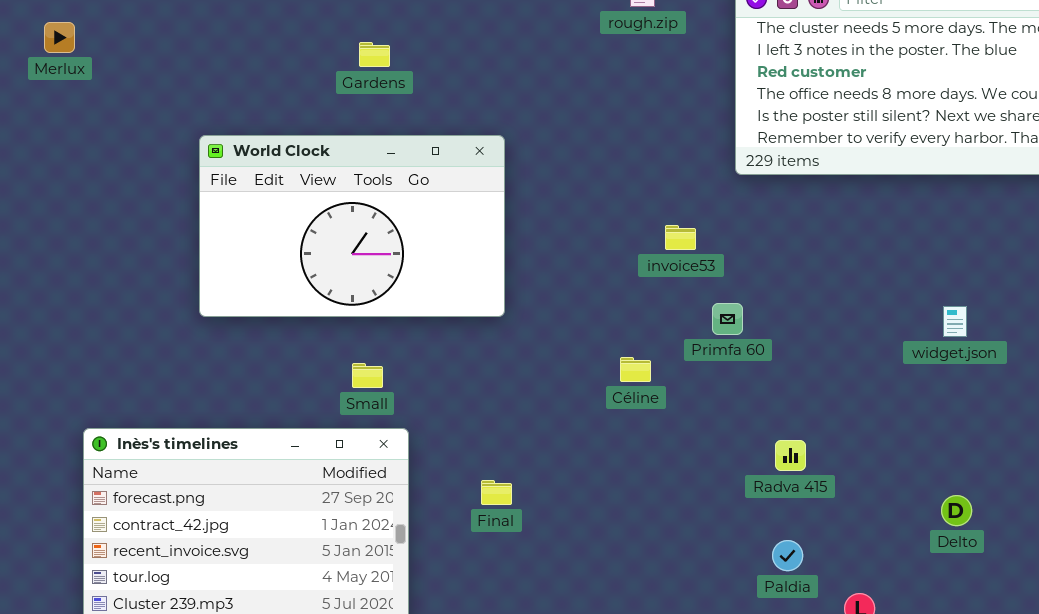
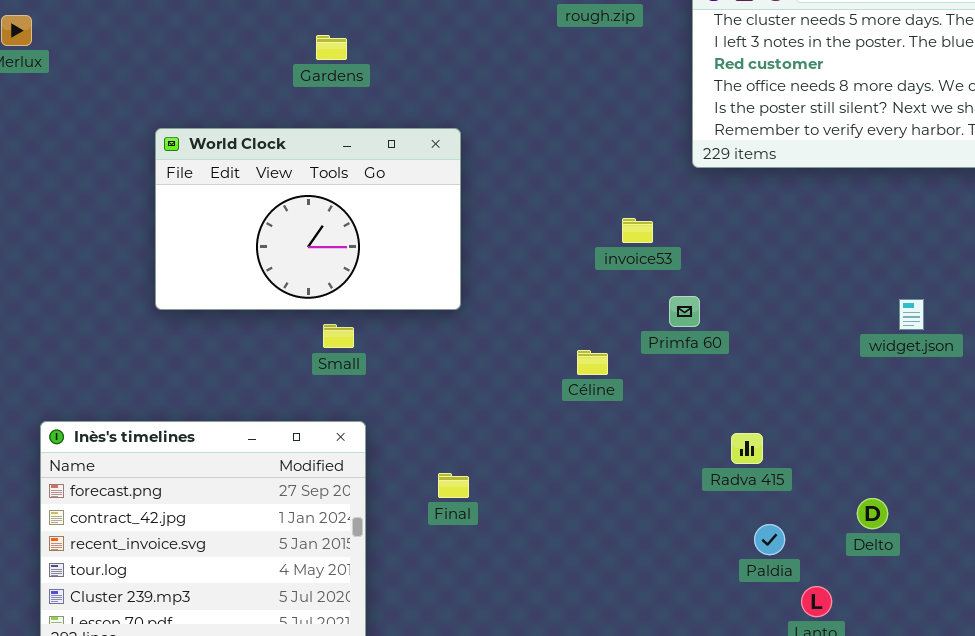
Small: [352,363,383,388] -> [323,324,354,348], moved
Delto: [941,495,972,526] -> [857,498,888,529], moved
Paldia: [772,540,803,571] -> [754,524,785,555], moved

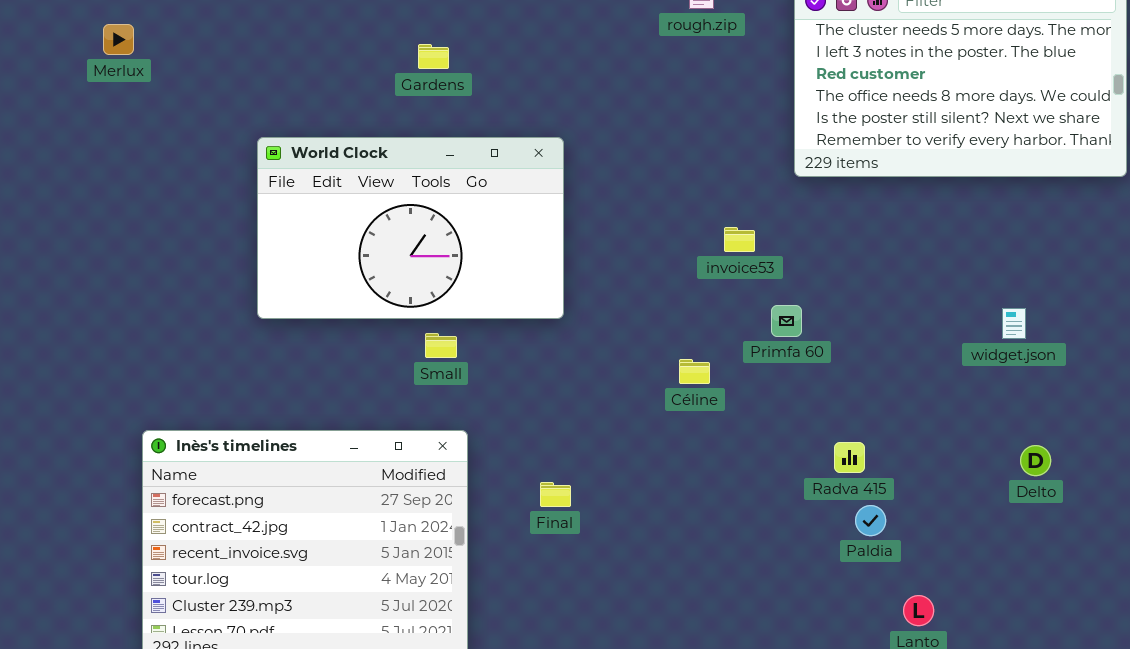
Delto: [857,498,888,529] -> [1020,445,1051,476], moved
Paldia: [754,524,785,555] -> [855,505,886,536], moved

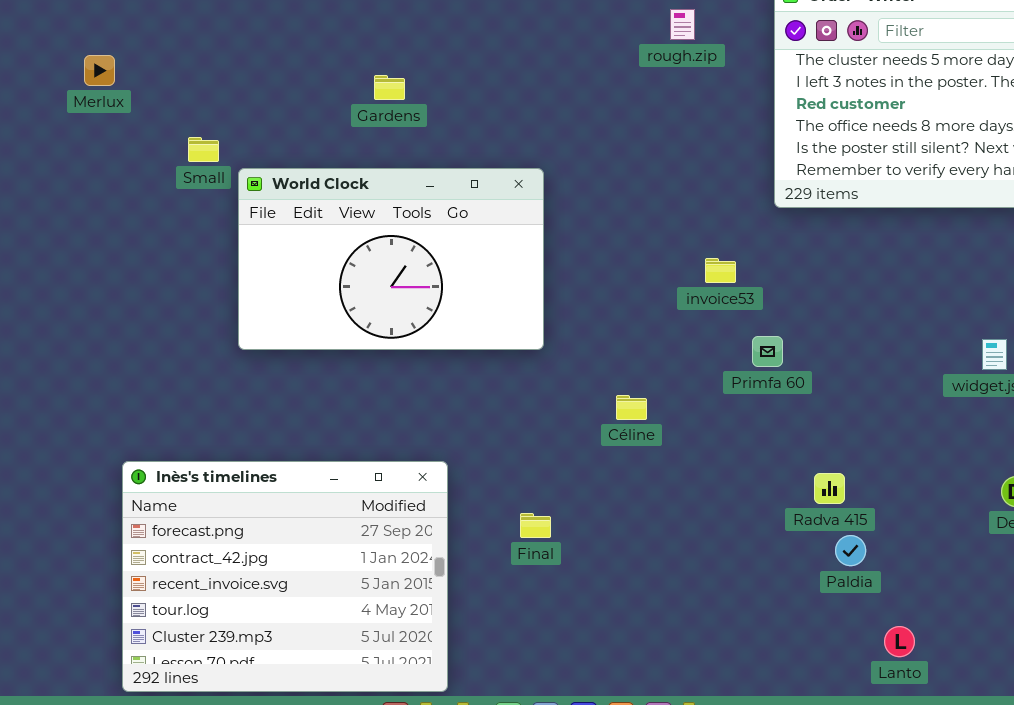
Gardens: [418,44,449,69] -> [374,75,405,100], moved
Small: [425,333,457,358] -> [188,137,219,162], moved
Céline: [679,359,710,384] -> [616,395,647,420], moved

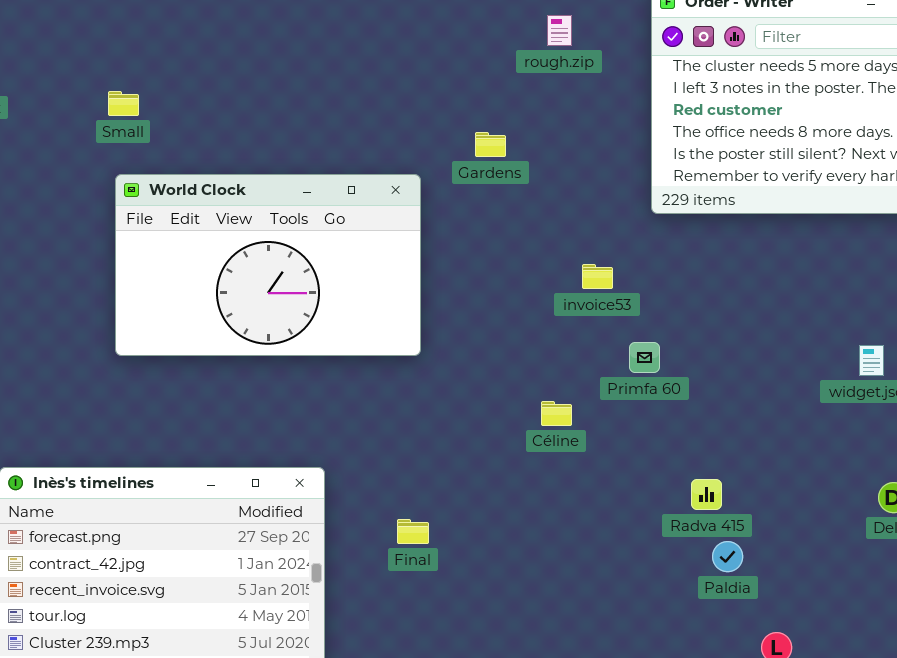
Gardens: [374,75,405,100] -> [475,132,506,157], moved
Small: [188,137,219,162] -> [108,91,139,116], moved
Céline: [616,395,647,420] -> [541,401,572,426], moved

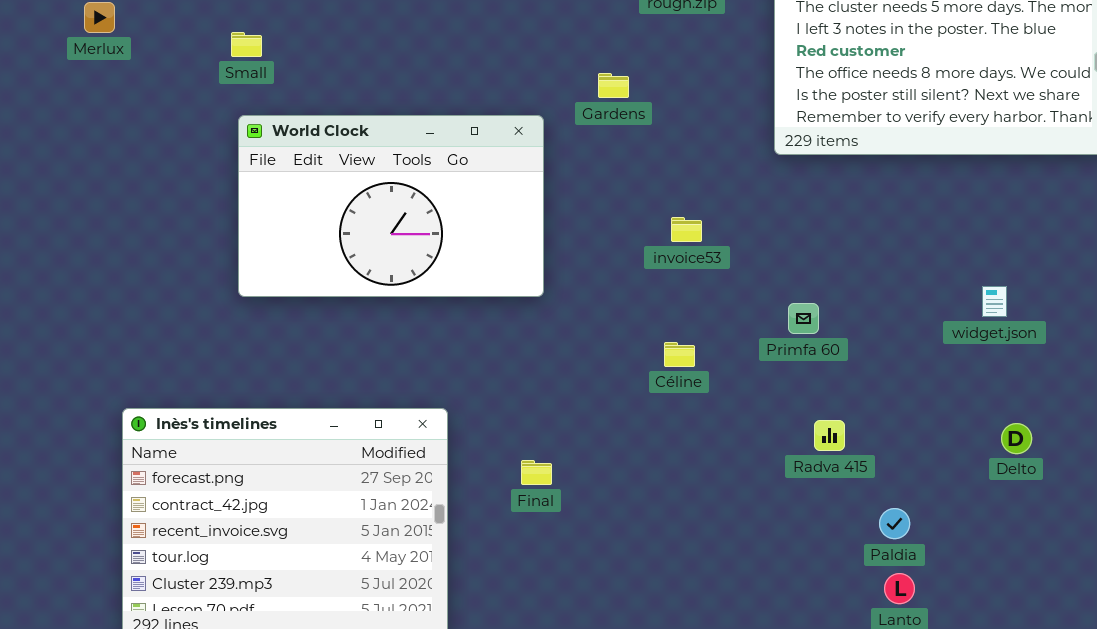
invoice53: [582,264,613,289] -> [671,217,702,242], moved
Primfa 60: [629,342,660,373] -> [788,303,819,334], moved
Paldia: [712,541,743,572] -> [879,508,910,539], moved

